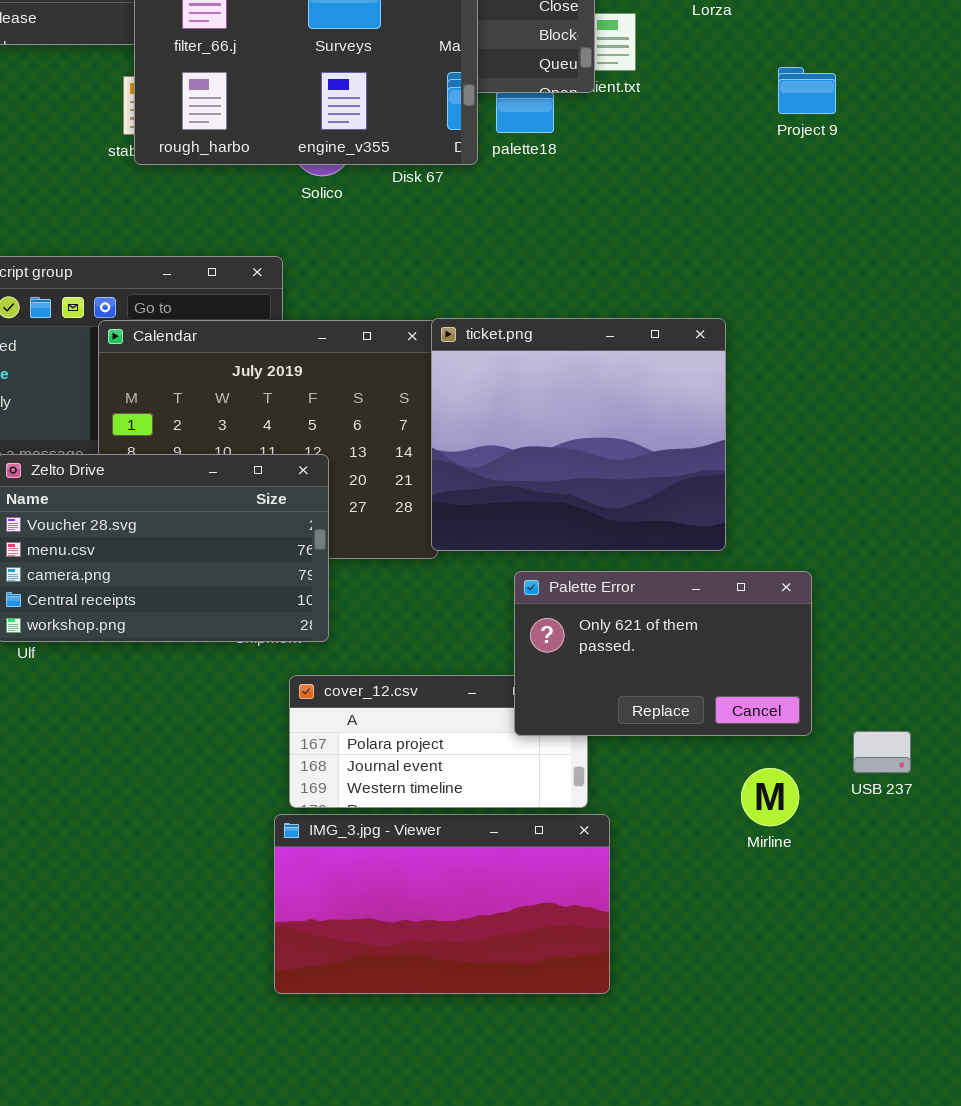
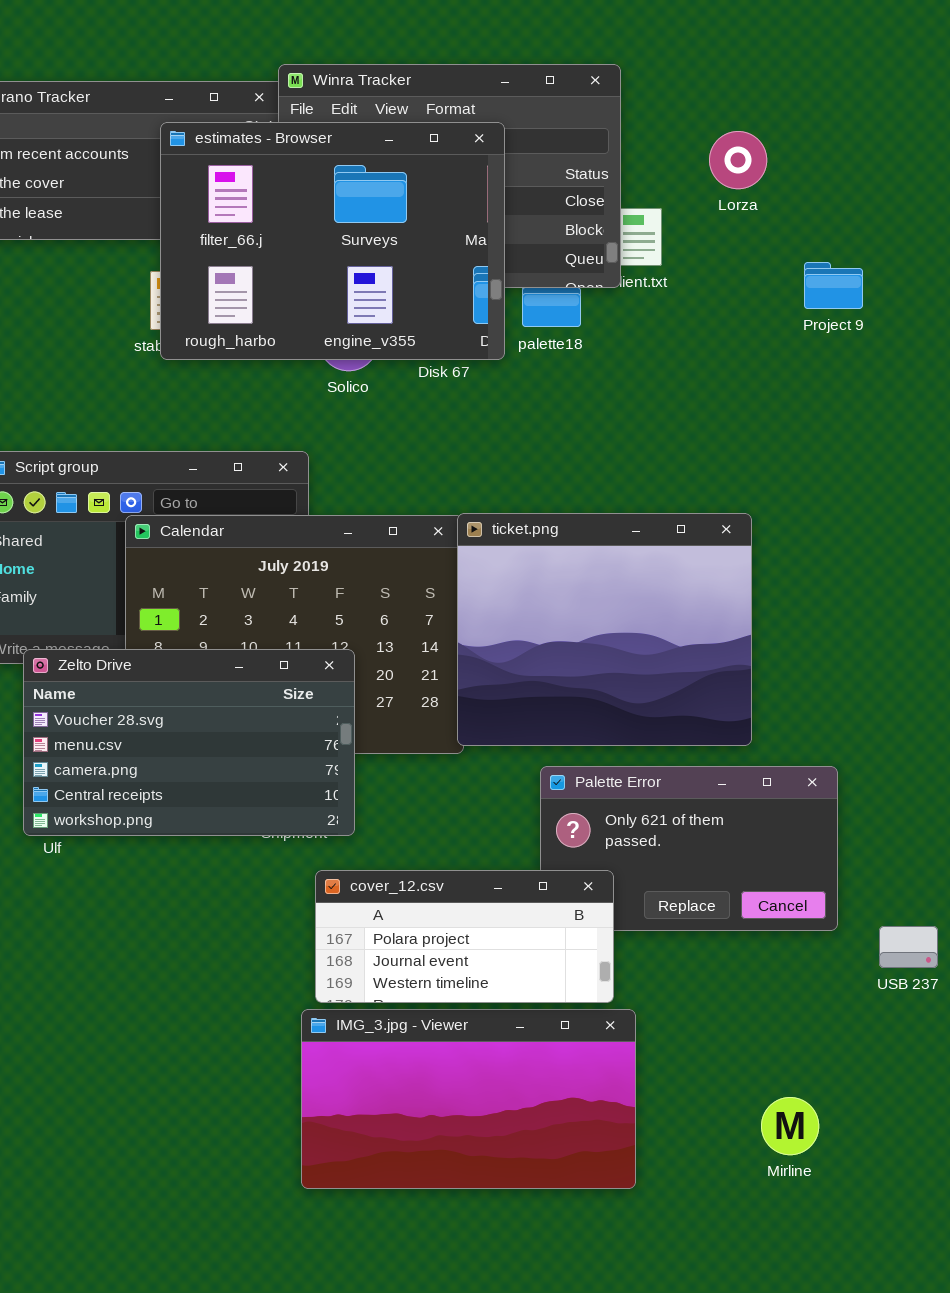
cover_12.csv: [289,675,588,808] -> [315,870,614,1003], raised
Mirline: [741,768,799,826] -> [761,1097,819,1155], moved

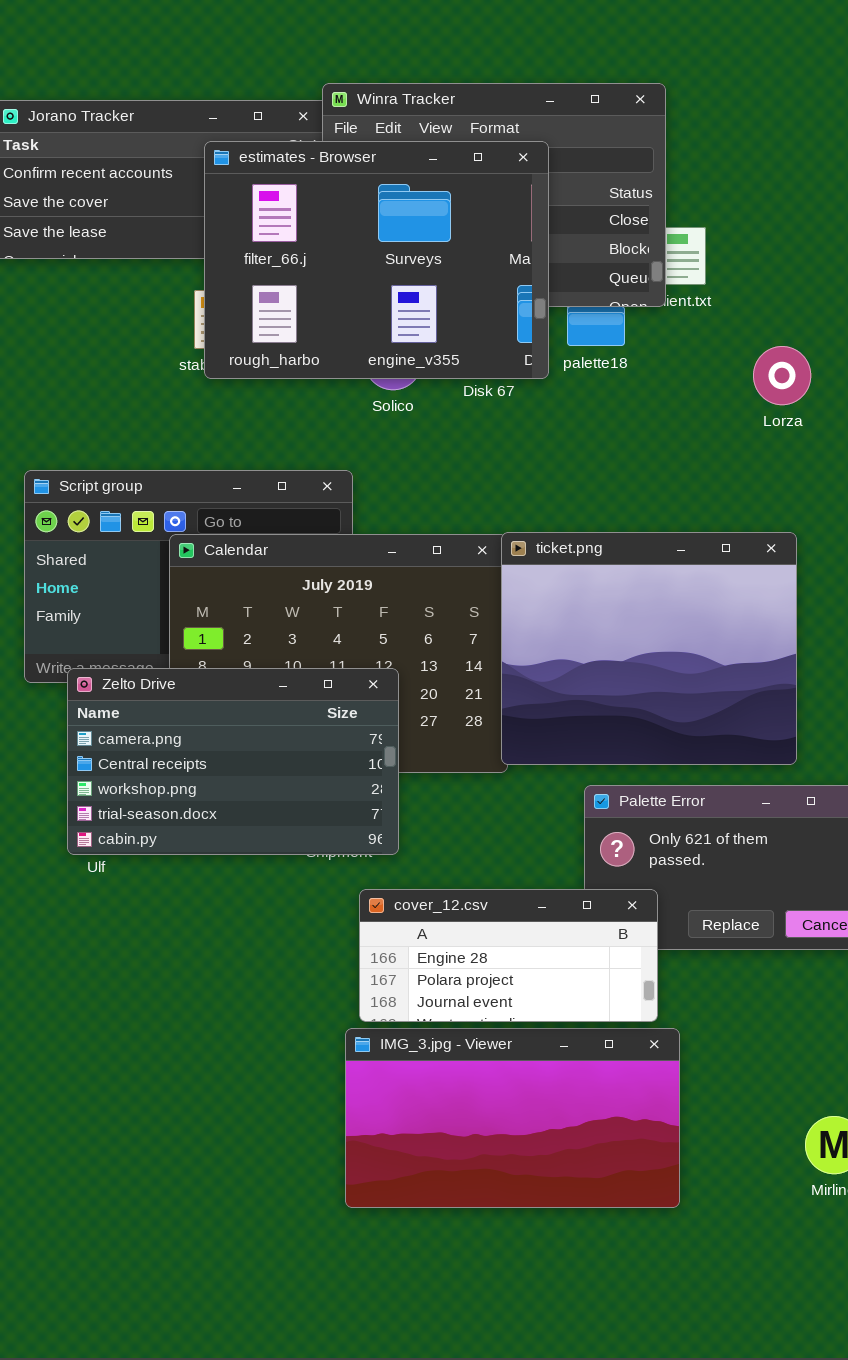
Lorza: [709,131,767,189] -> [753,346,811,405], moved
Zelto Drive: [23,649,355,836] -> [67,668,399,855], scrolled down 2 rows
cover_12.csv: [315,870,614,1003] -> [359,889,658,1022], scrolled up 1 row

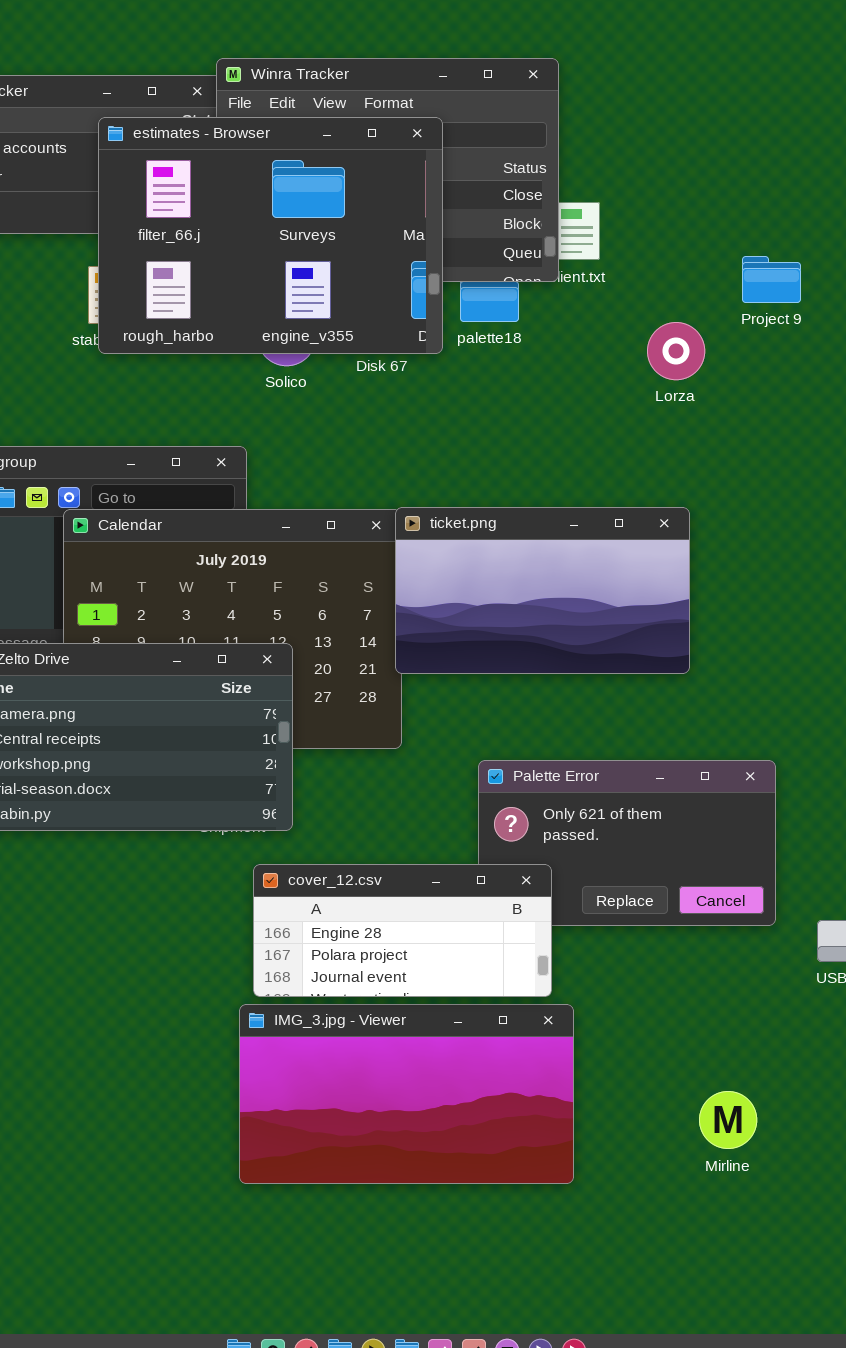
ticket.png: [501,532,797,765] -> [395,507,690,674], resized

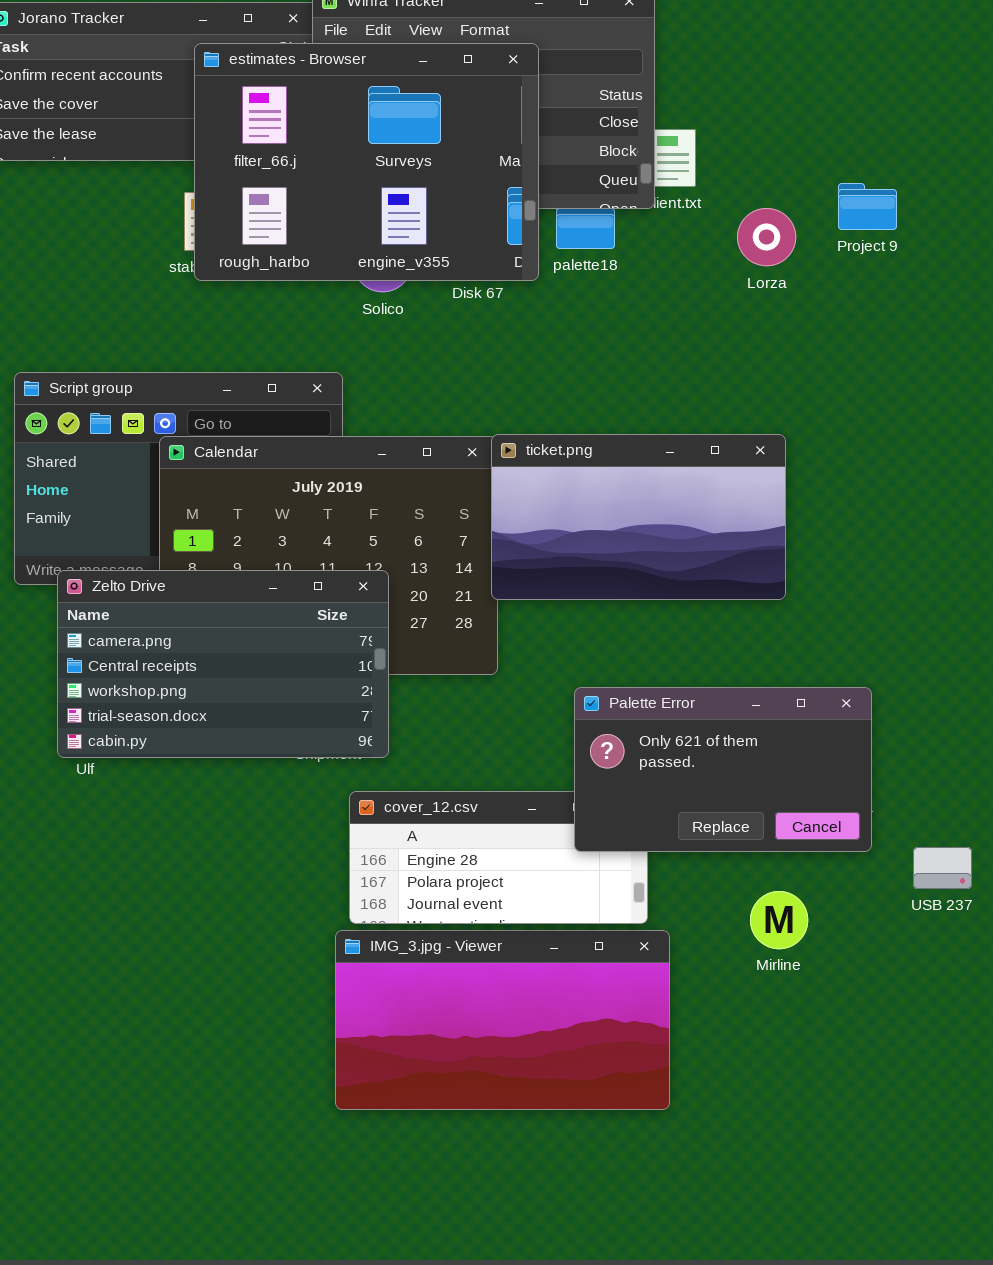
Lorza: [647,322,705,380] -> [737,208,796,266], moved
Palette Error: [478,760,776,926] -> [574,687,872,852], raised
Mirline: [699,1091,757,1149] -> [750,891,808,949], moved

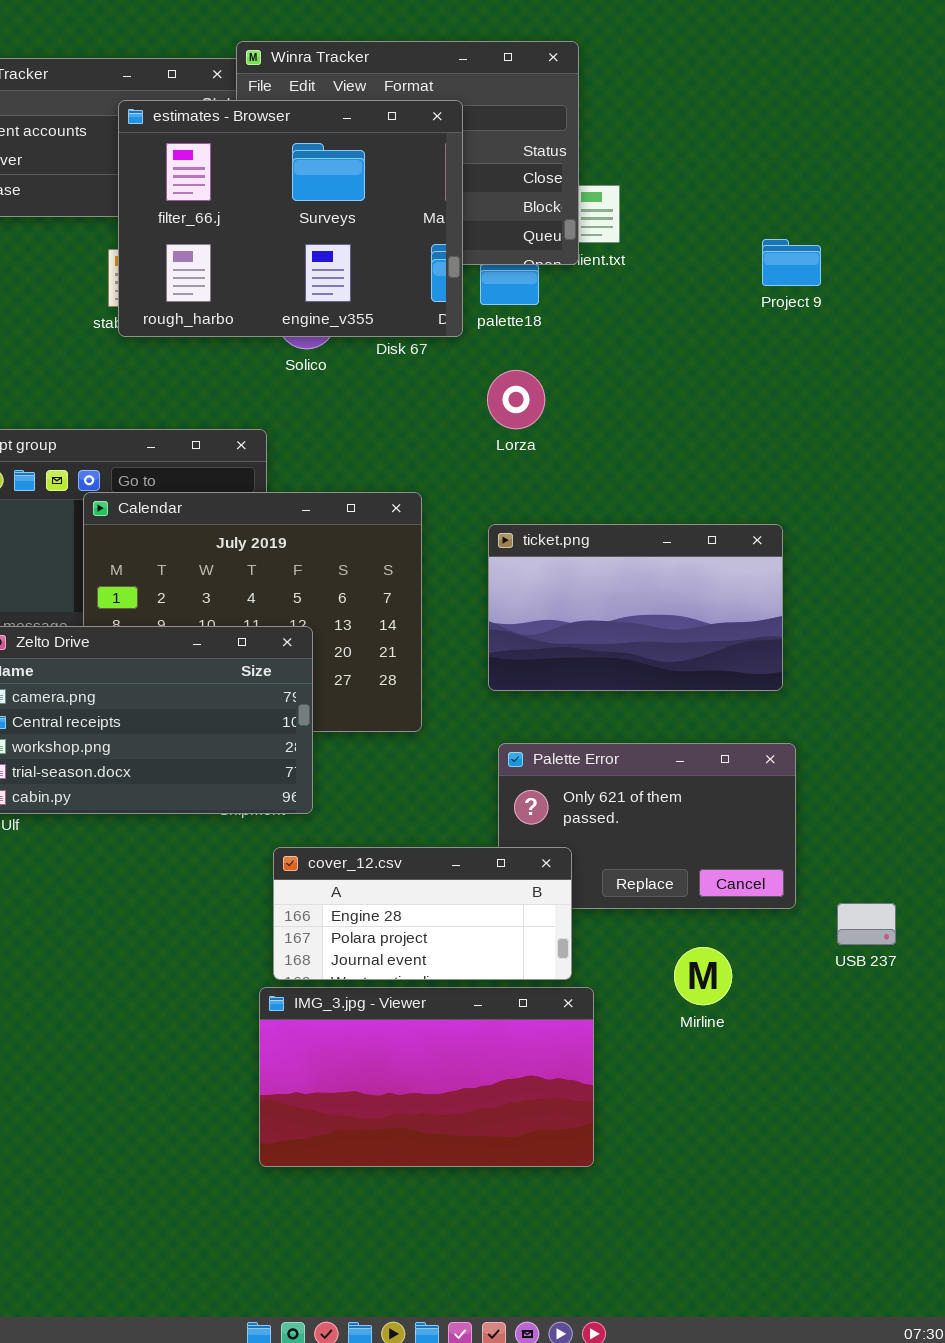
Lorza: [737,208,796,266] -> [487,370,545,429], moved
ticket.png: [491,434,786,600] -> [488,524,783,691], moved
cover_12.csv: [349,791,648,924] -> [273,847,572,980], raised

